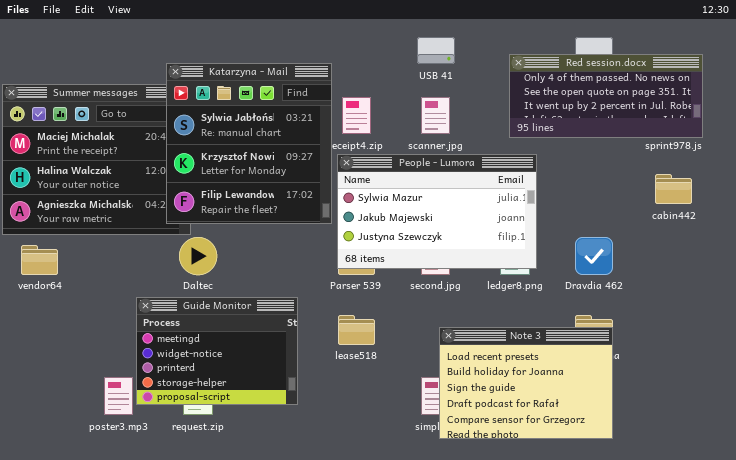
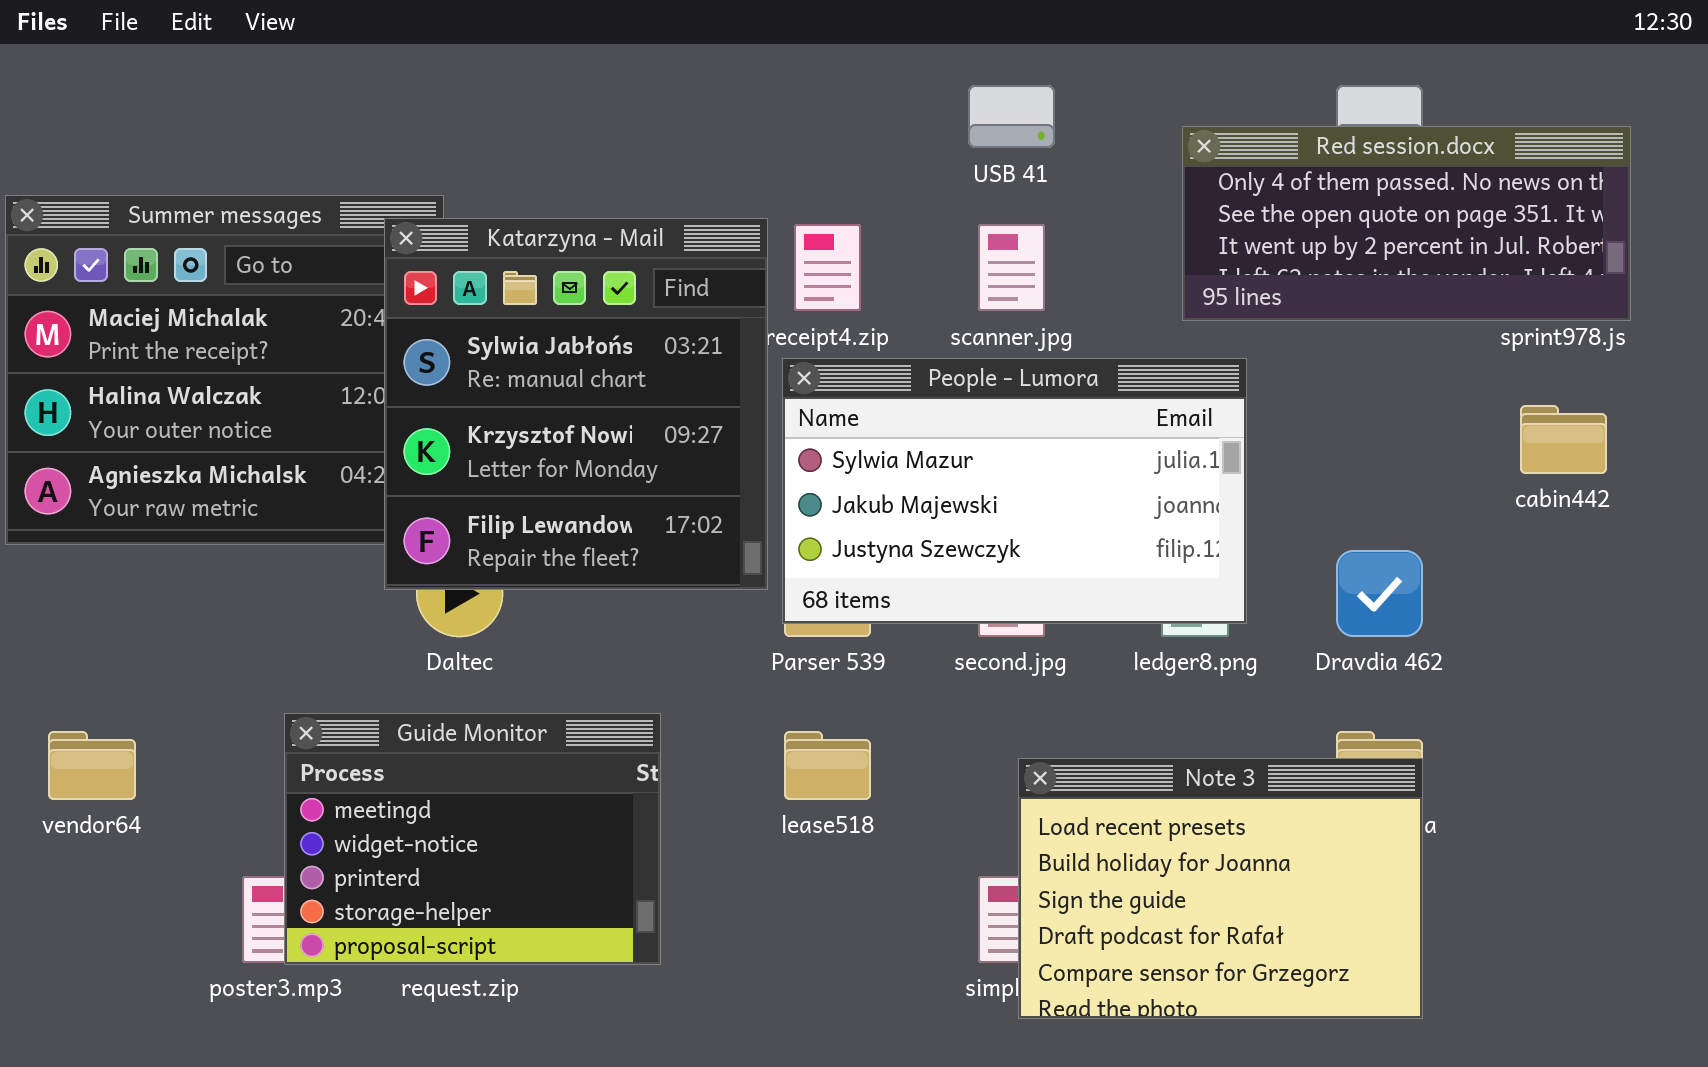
Katarzyna - Mail: [166,63,332,224] -> [384,218,768,590], moved
vendor64: [21,245,58,275] -> [48,731,136,800], moved
Guide Monitor: [136,297,298,405] -> [284,713,661,965], moved

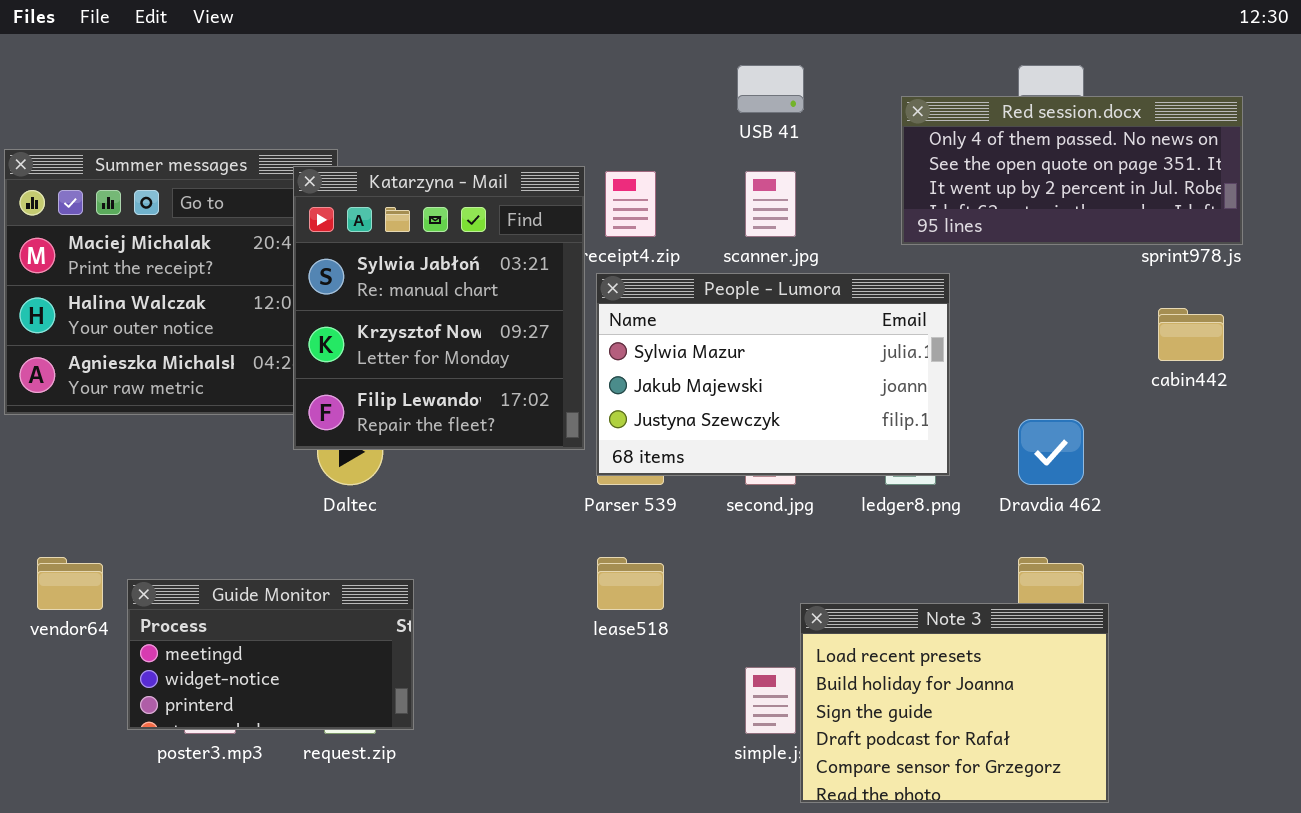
Guide Monitor: [284,713,661,965] -> [127,579,414,730], moved, resized
Note 3: [1018,758,1423,1019] -> [800,603,1109,803], moved

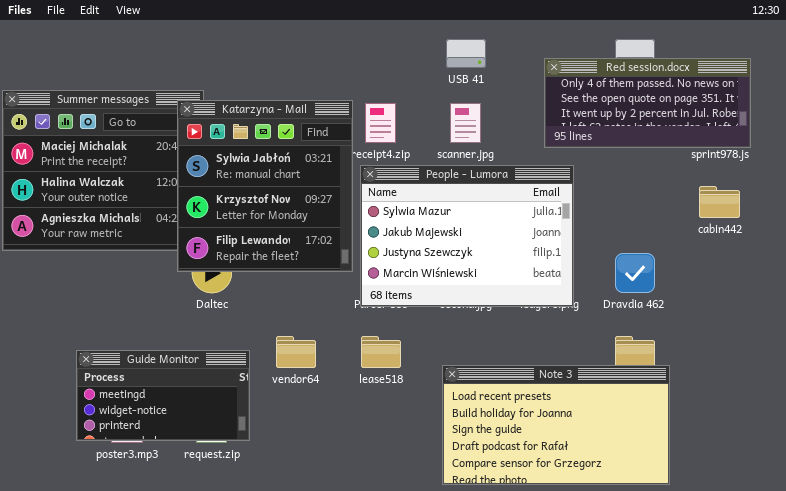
People - Lumora: [596,273,950,476] -> [360,165,574,307], resized
vendor64: [37,557,103,610] -> [276,336,316,368], moved
Note 3: [800,603,1109,803] -> [442,365,670,485], resized

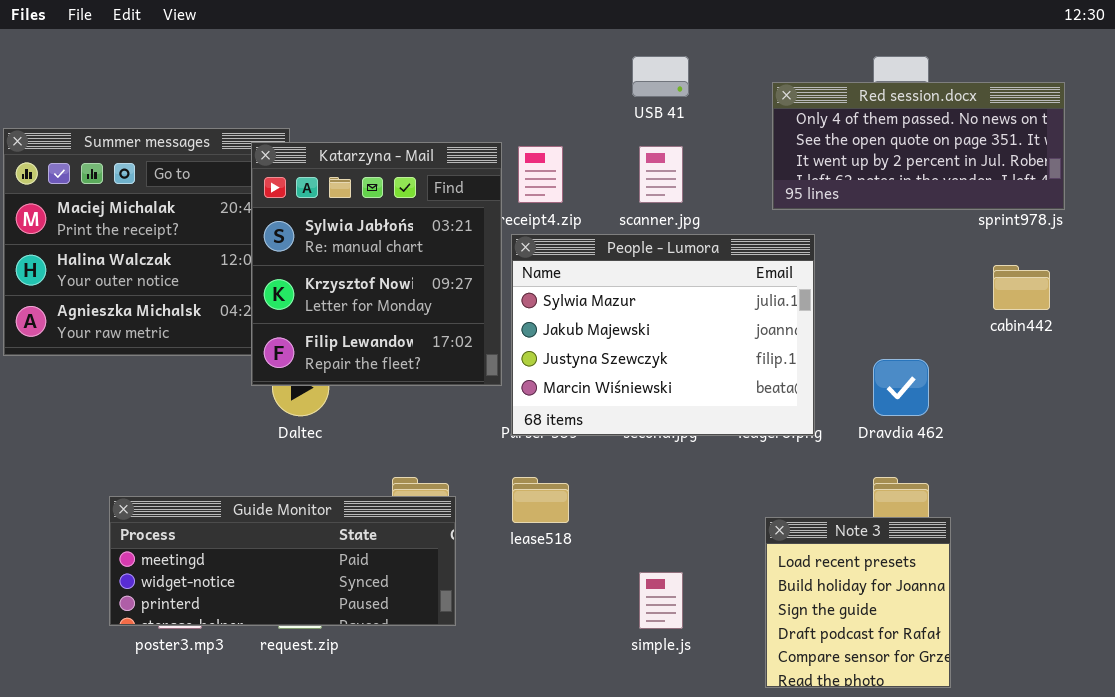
Guide Monitor: [76,350,250,441] -> [109,496,456,626], resized
Note 3: [442,365,670,485] -> [765,517,951,688], resized

